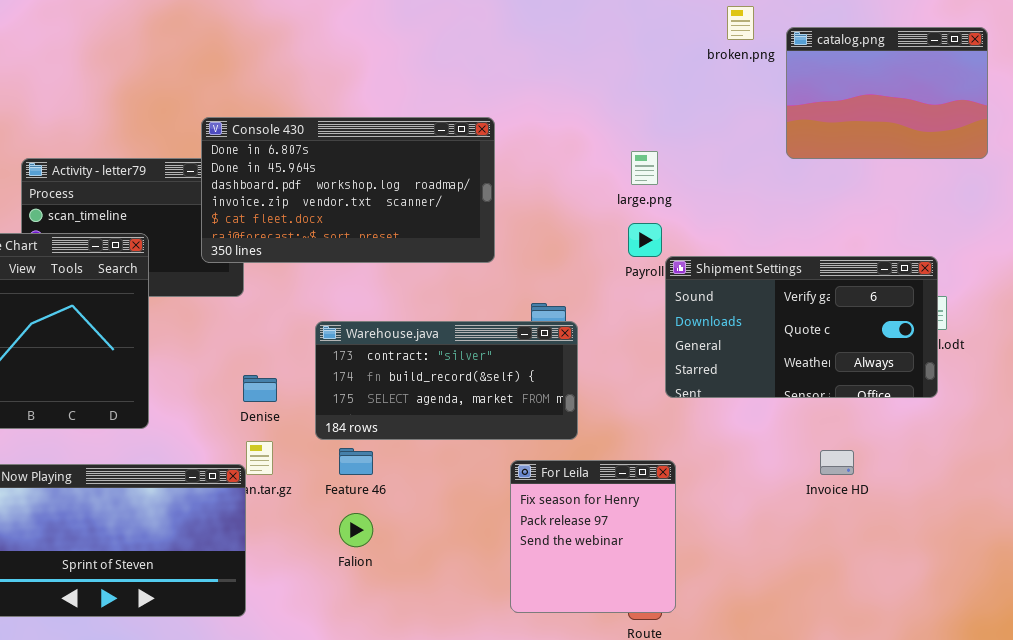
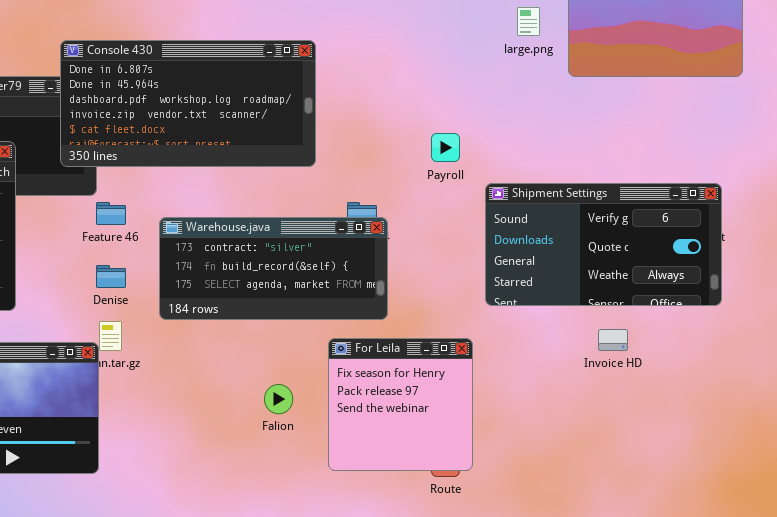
large.png: [631,151,658,185] -> [517,7,540,36], moved
Shipment Settings: [665,256,938,398] -> [485,183,722,306], moved
Feature 46: [339,448,373,475] -> [96,202,126,225], moved
Falion: [339,513,373,547] -> [264,384,293,414], moved

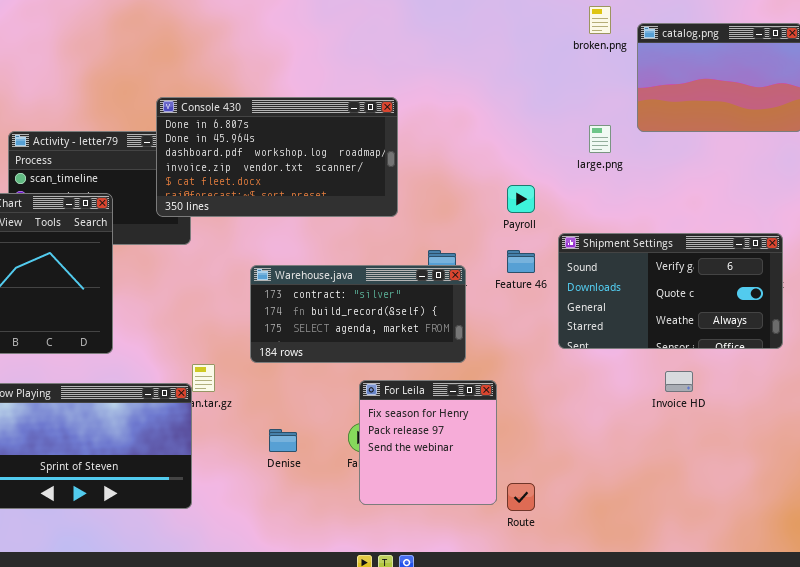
large.png: [517,7,540,36] -> [589,125,611,153], moved
Feature 46: [96,202,126,225] -> [507,250,535,273], moved
Denise: [96,265,126,288] -> [269,429,297,452], moved
For Leila: [328,338,473,471] -> [359,380,497,505], moved

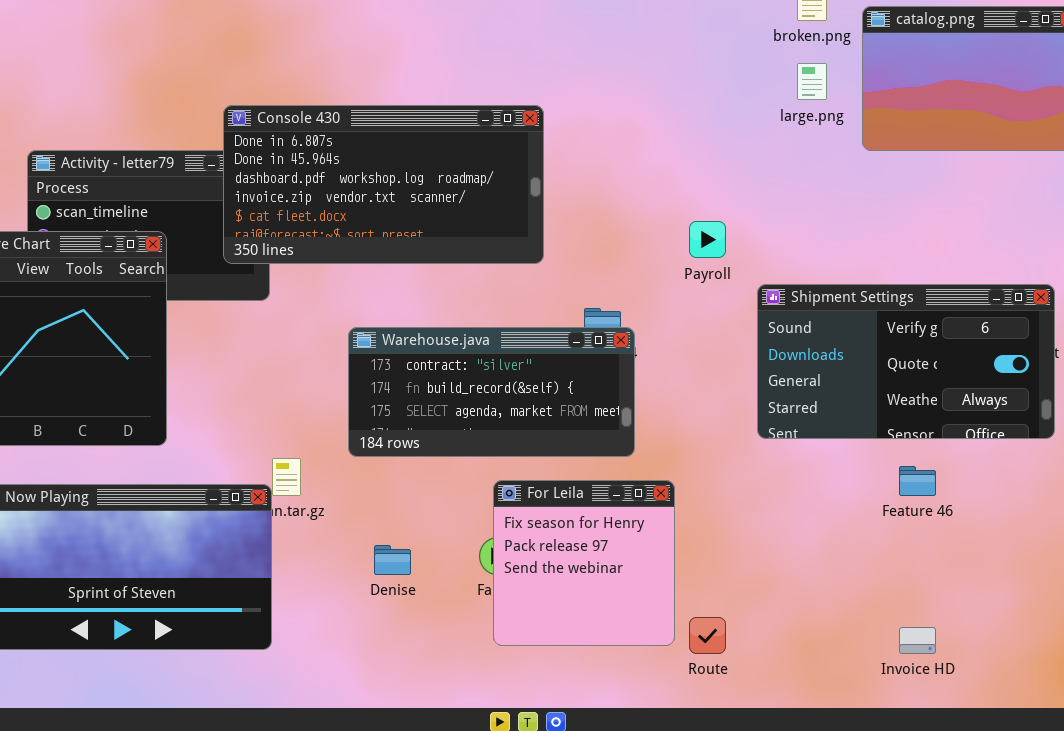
large.png: [589,125,611,153] -> [797,63,827,100], moved
Feature 46: [507,250,535,273] -> [899,466,936,496], moved
Invoice HD: [665,371,693,392] -> [899,627,936,654], moved

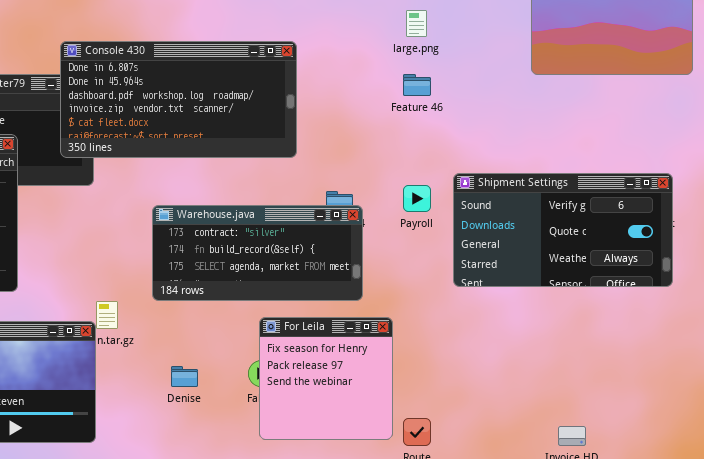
large.png: [797,63,827,100] -> [406,10,427,37], moved
Payroll: [689,221,726,258] -> [403,185,431,212], moved
Feature 46: [899,466,936,496] -> [403,74,431,96], moved

